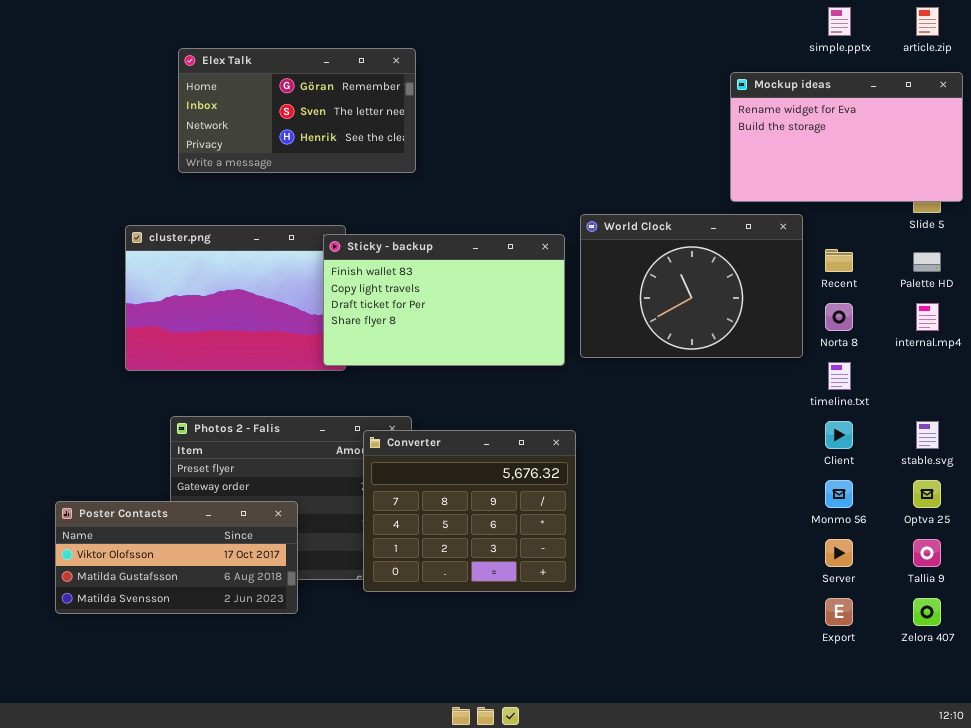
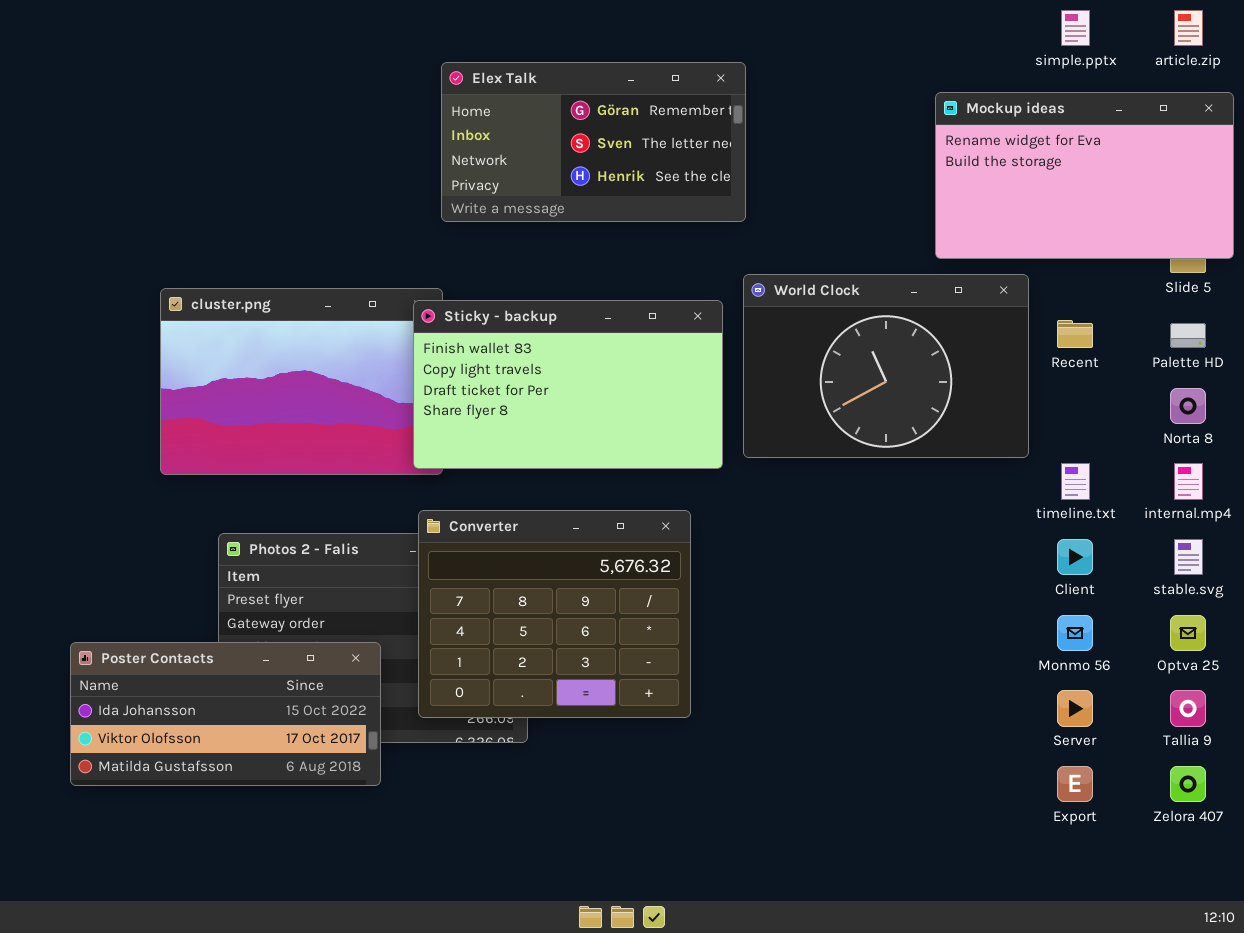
Elex Talk: [178,48,416,173] -> [441,62,746,222], moved
Norta 8: [825,303,853,331] -> [1170,388,1206,424], moved
internal.mp4: [916,303,939,331] -> [1174,463,1203,500], moved
Converter: [363,430,576,592] -> [418,510,691,718], moved
Poster Contacts: [55,501,298,614] -> [70,642,381,786], scrolled up 1 row

